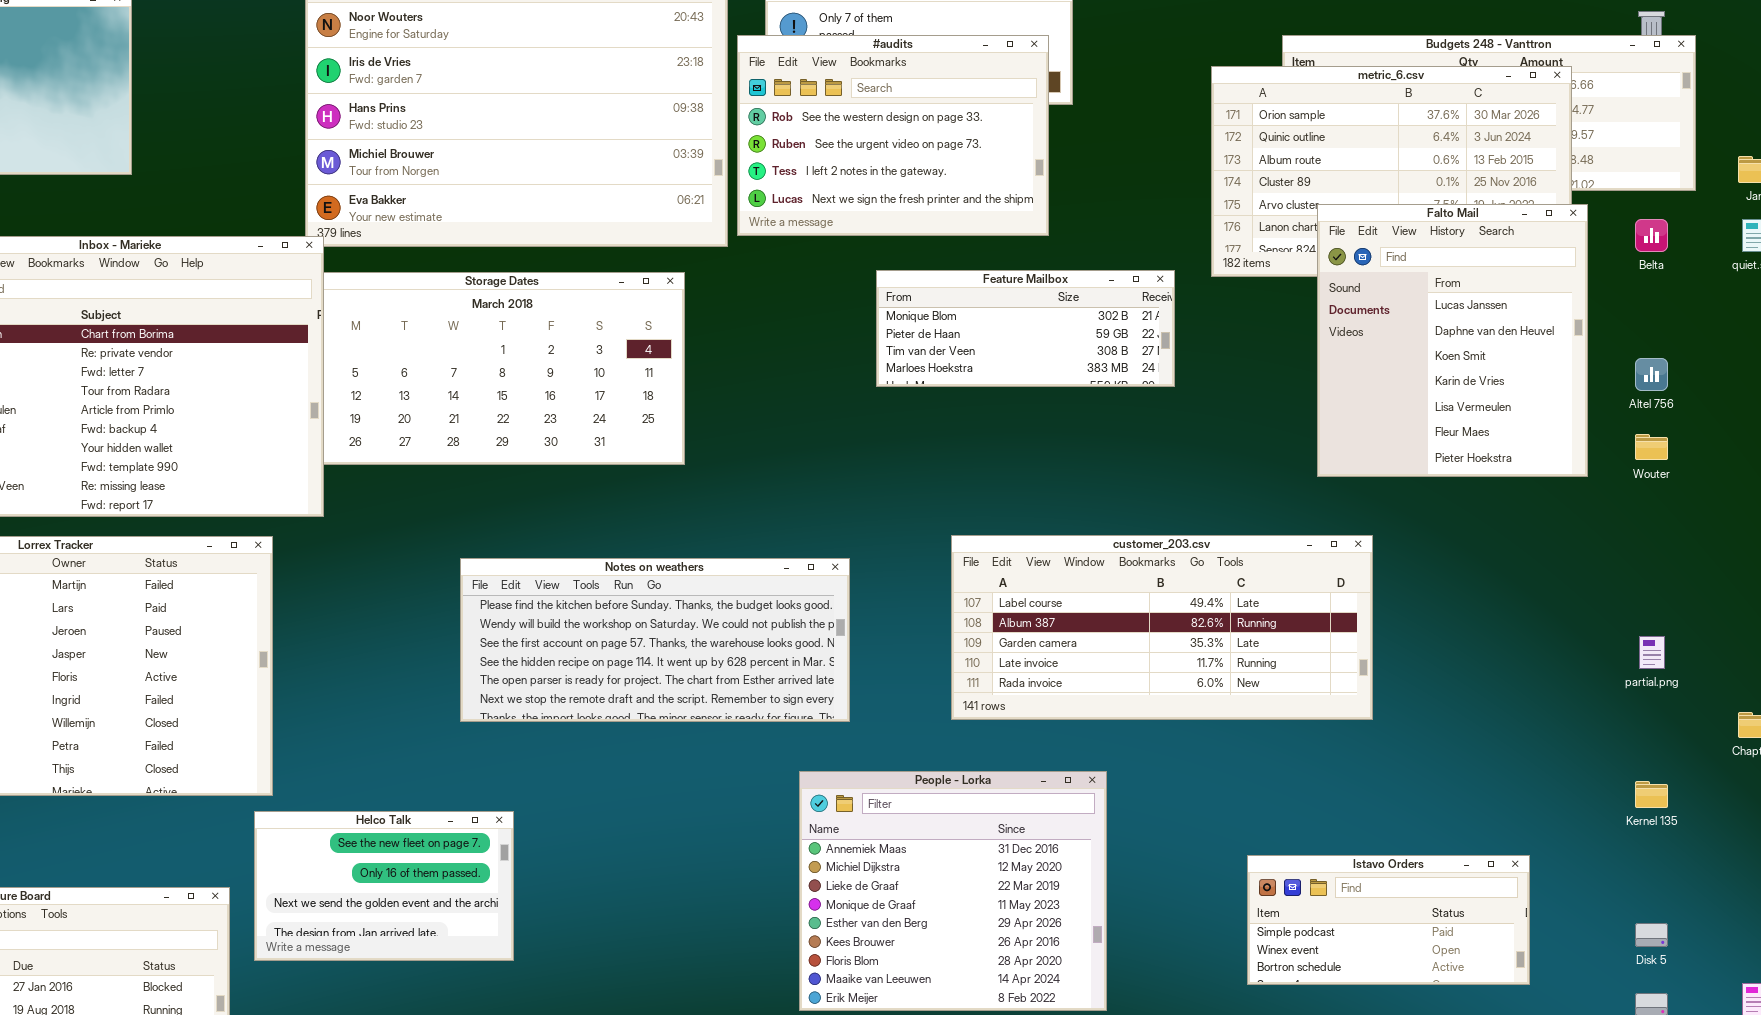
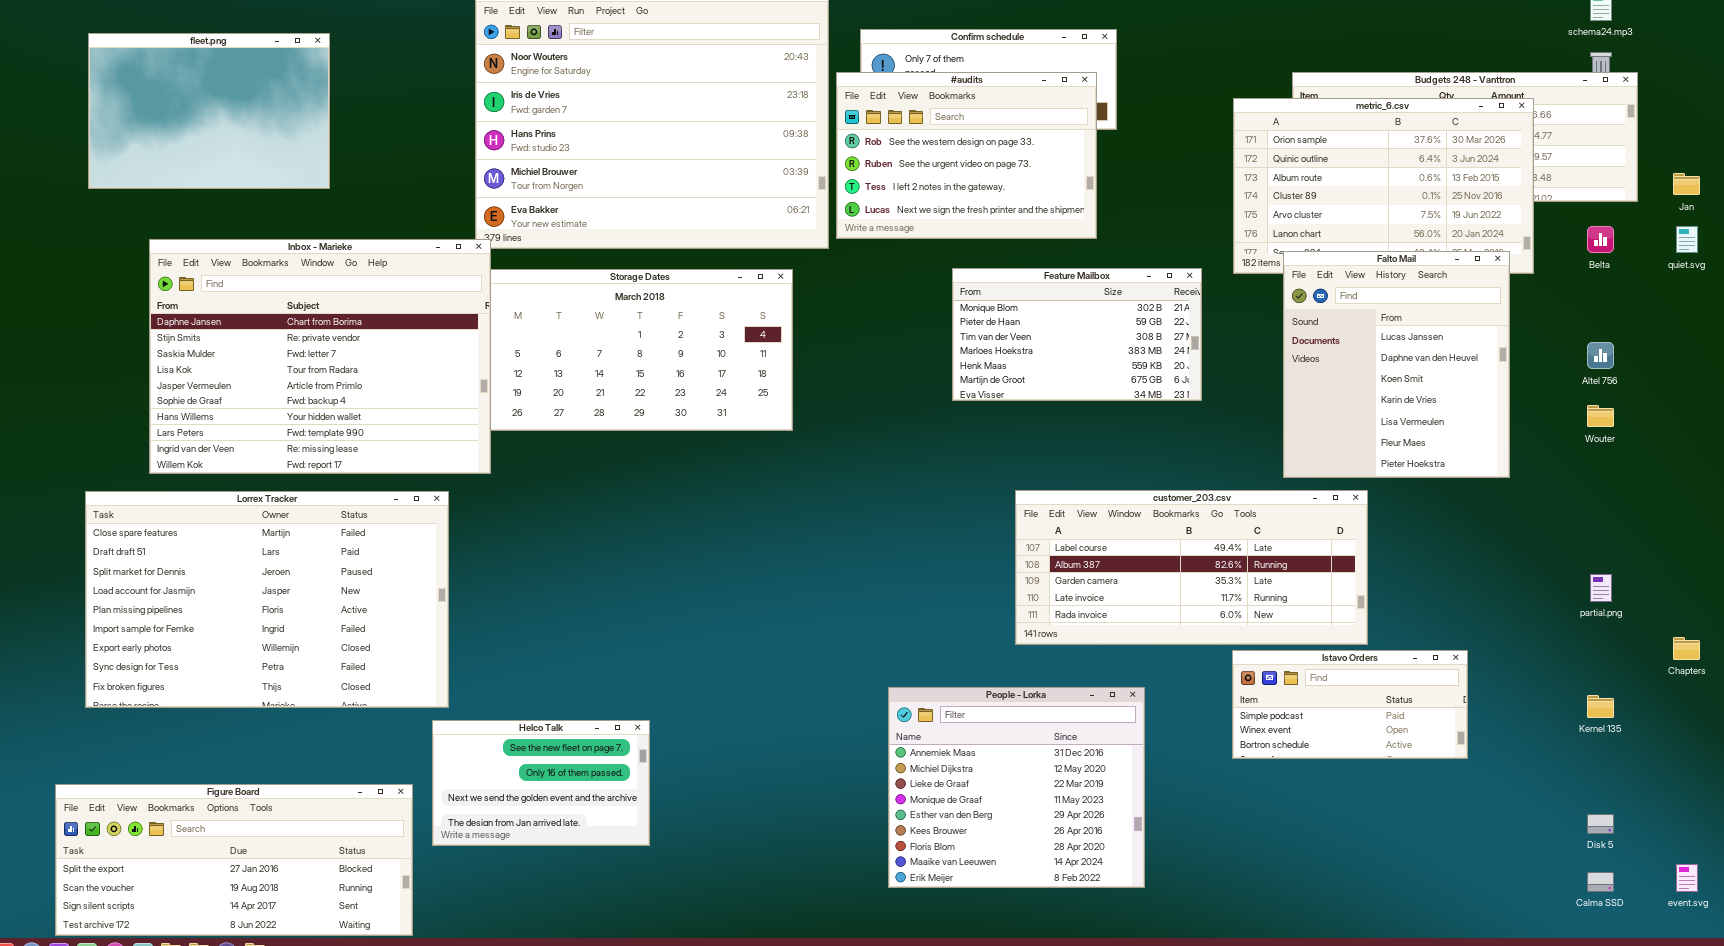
Falto Mail: [1317,204,1588,477] -> [1283,251,1510,478], moved
Feature Mailbox: [876,270,1175,387] -> [952,268,1202,401], resized
Notes on weathers: [460,558,850,722] -> none, closed
Istavo Orders: [1247,855,1530,985] -> [1232,650,1468,759], moved

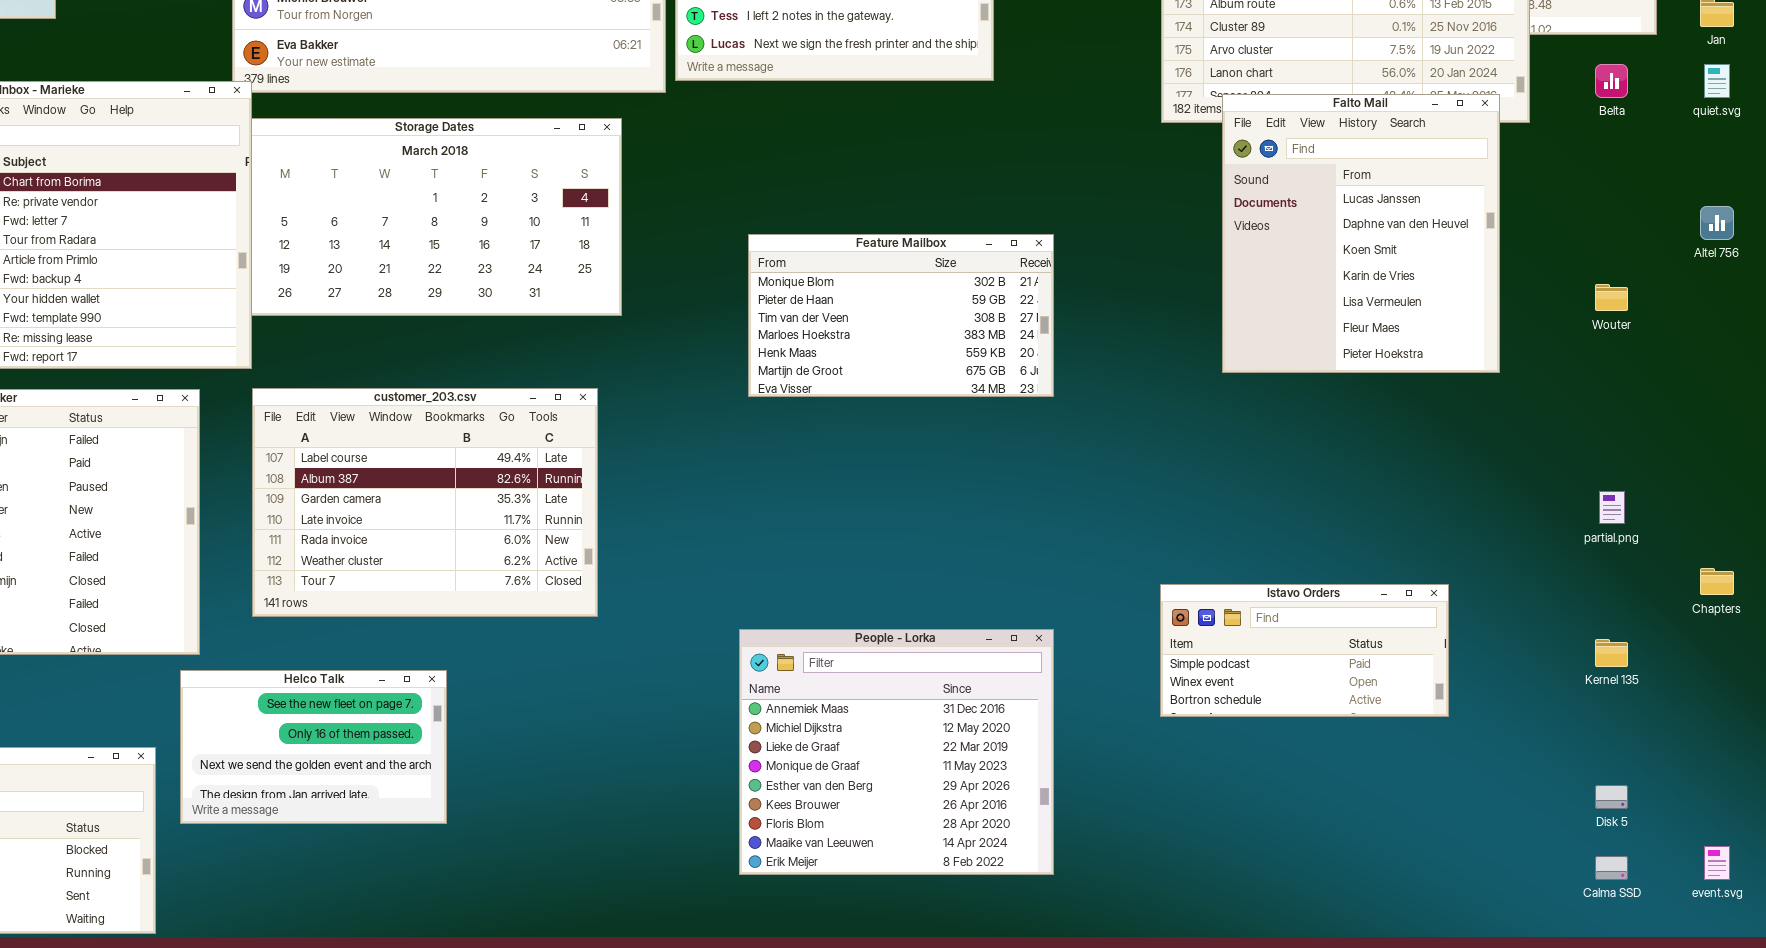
Feature Mailbox: [952,268,1202,401] -> [748,234,1054,397], moved
Altel 756: [1587,342,1614,369] -> [1700,206,1734,240], moved
customer_203.csv: [1015,490,1368,645] -> [252,388,598,617], moved, resized

